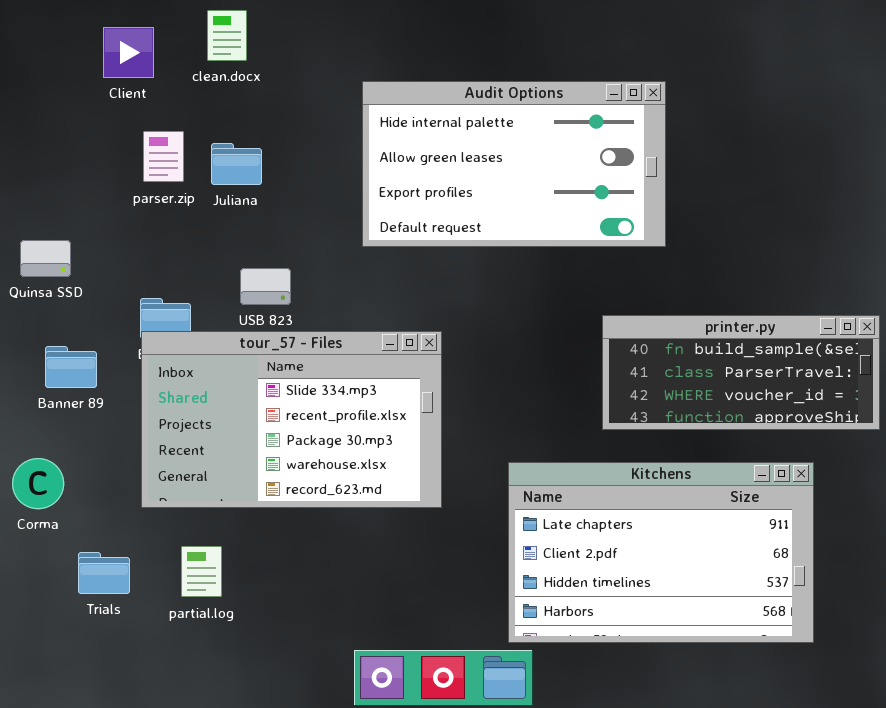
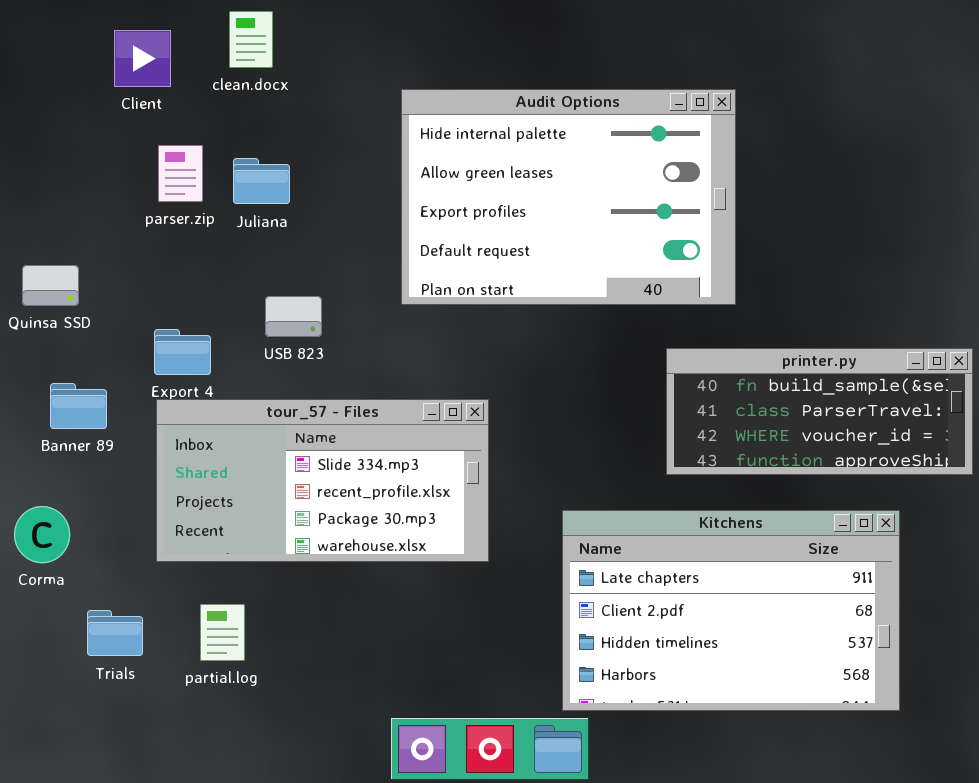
Audit Options: [362,81,666,247] -> [401,89,736,305], resized
tour_57 - Files: [141,331,442,508] -> [156,399,489,562], resized

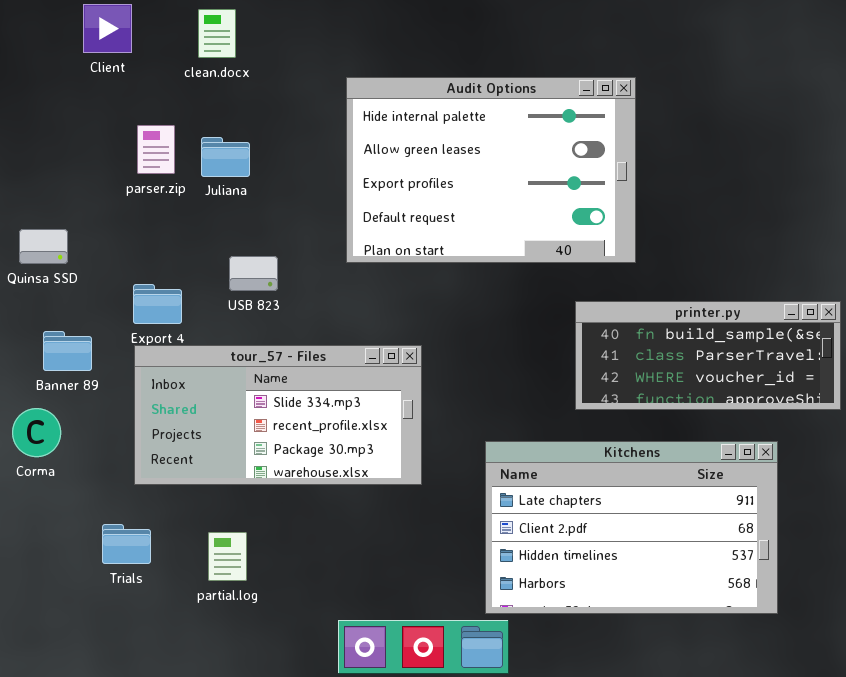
Client: [114,30,171,87] -> [83,4,132,53], moved
Corma: [14,506,70,563] -> [12,408,61,457], moved
partial.log: [200,604,245,661] -> [208,532,247,581], moved
Trials: [87,610,143,656] -> [102,524,151,564], moved

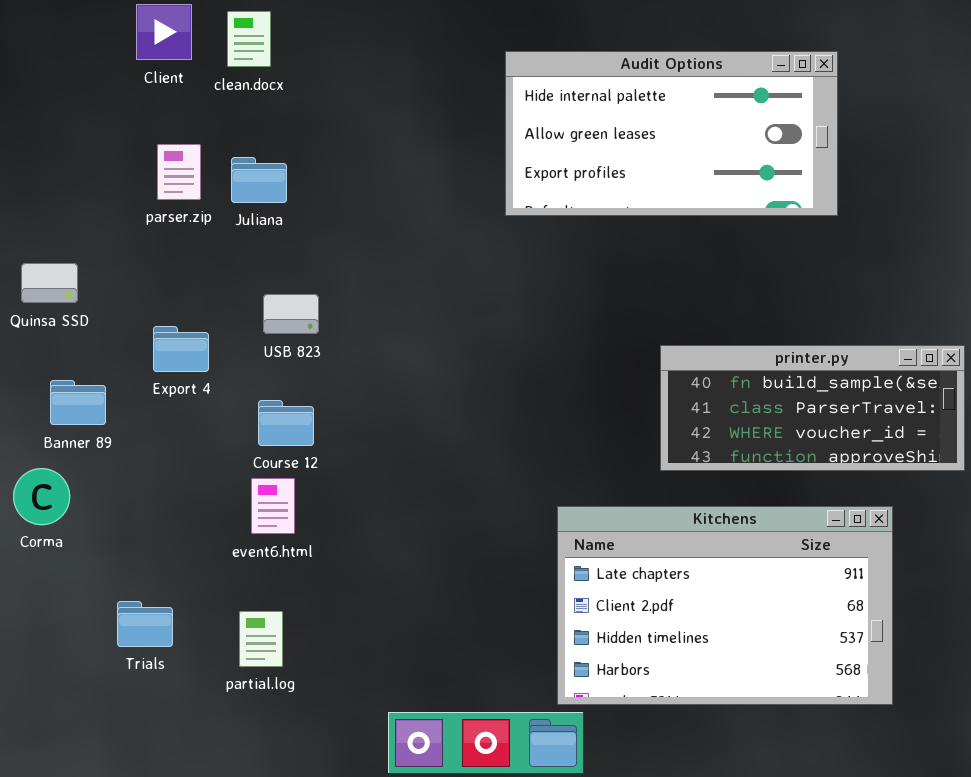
Client: [83,4,132,53] -> [136,4,192,60], moved
Audit Options: [346,77,636,263] -> [505,51,838,216], moved, resized
tour_57 - Files: [134,345,422,485] -> none, closed

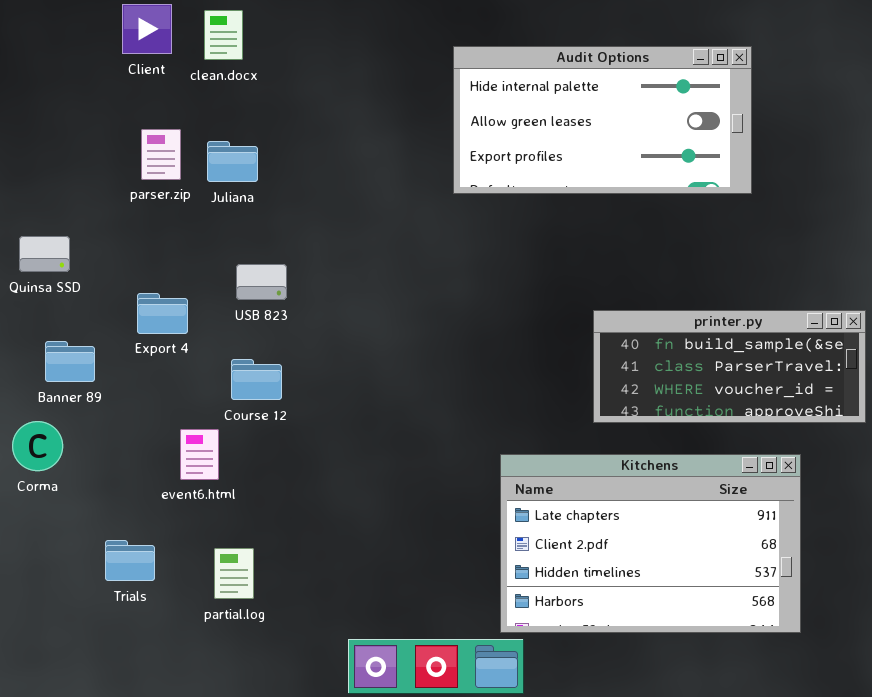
event6.html: [251,478,295,534] -> [180,429,219,480], moved

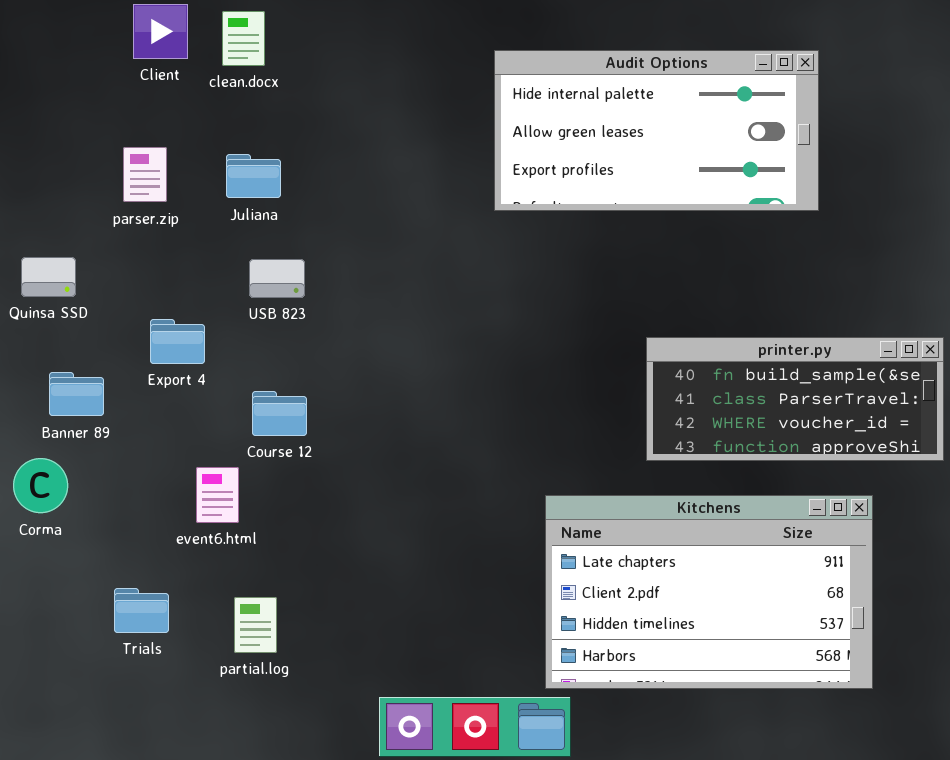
parser.zip: [141,129,181,180] -> [123,147,167,202], moved
USB 823: [236,264,287,300] -> [249,259,305,298], moved

